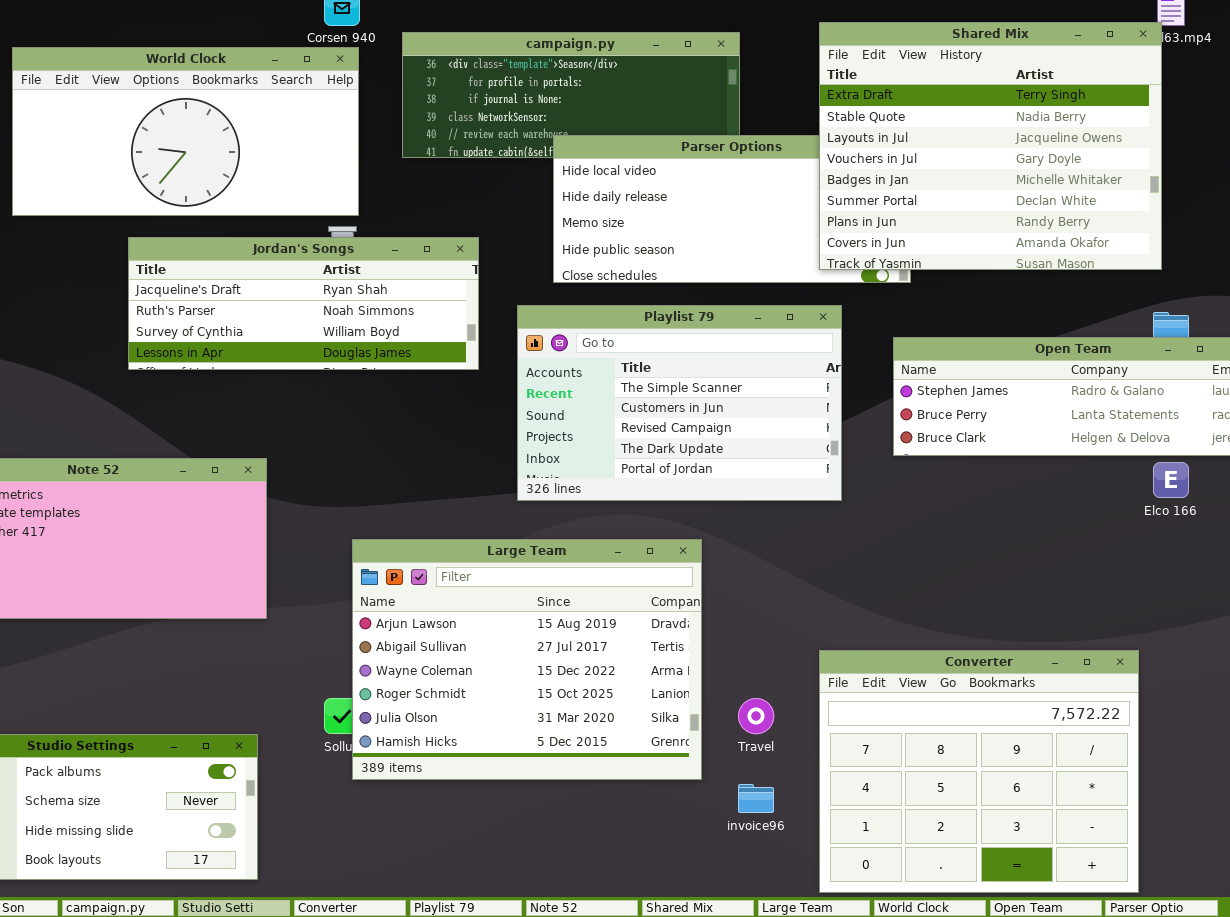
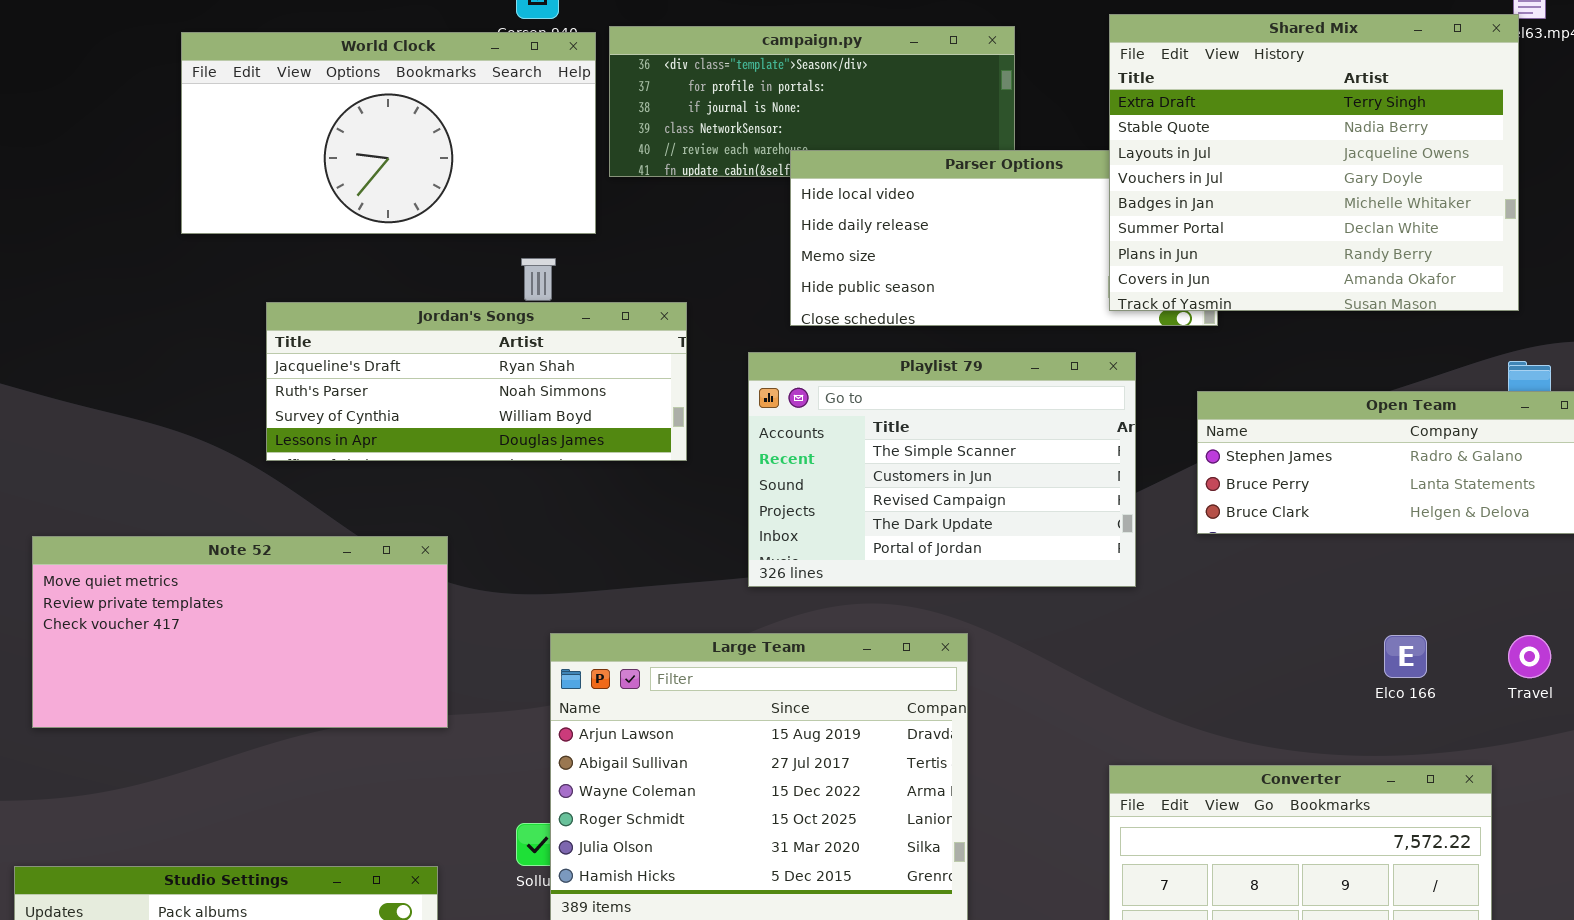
World Clock: [12,47,359,216] -> [181,32,596,234], moved
Jordan's Songs: [128,237,479,370] -> [266,302,687,461], moved
Elco 166: [1153,462,1189,498] -> [1384,635,1427,678], moved
Travel: [738,698,774,734] -> [1508,635,1551,678], moved

